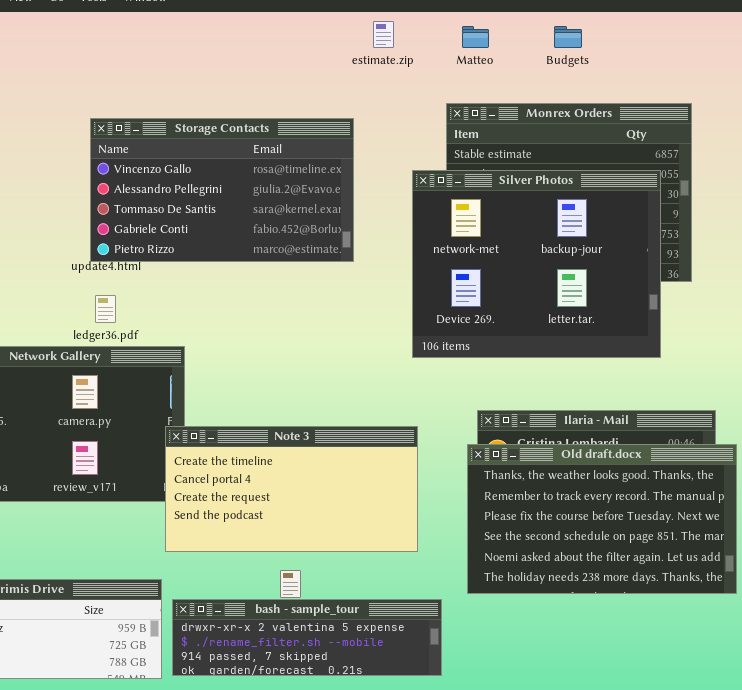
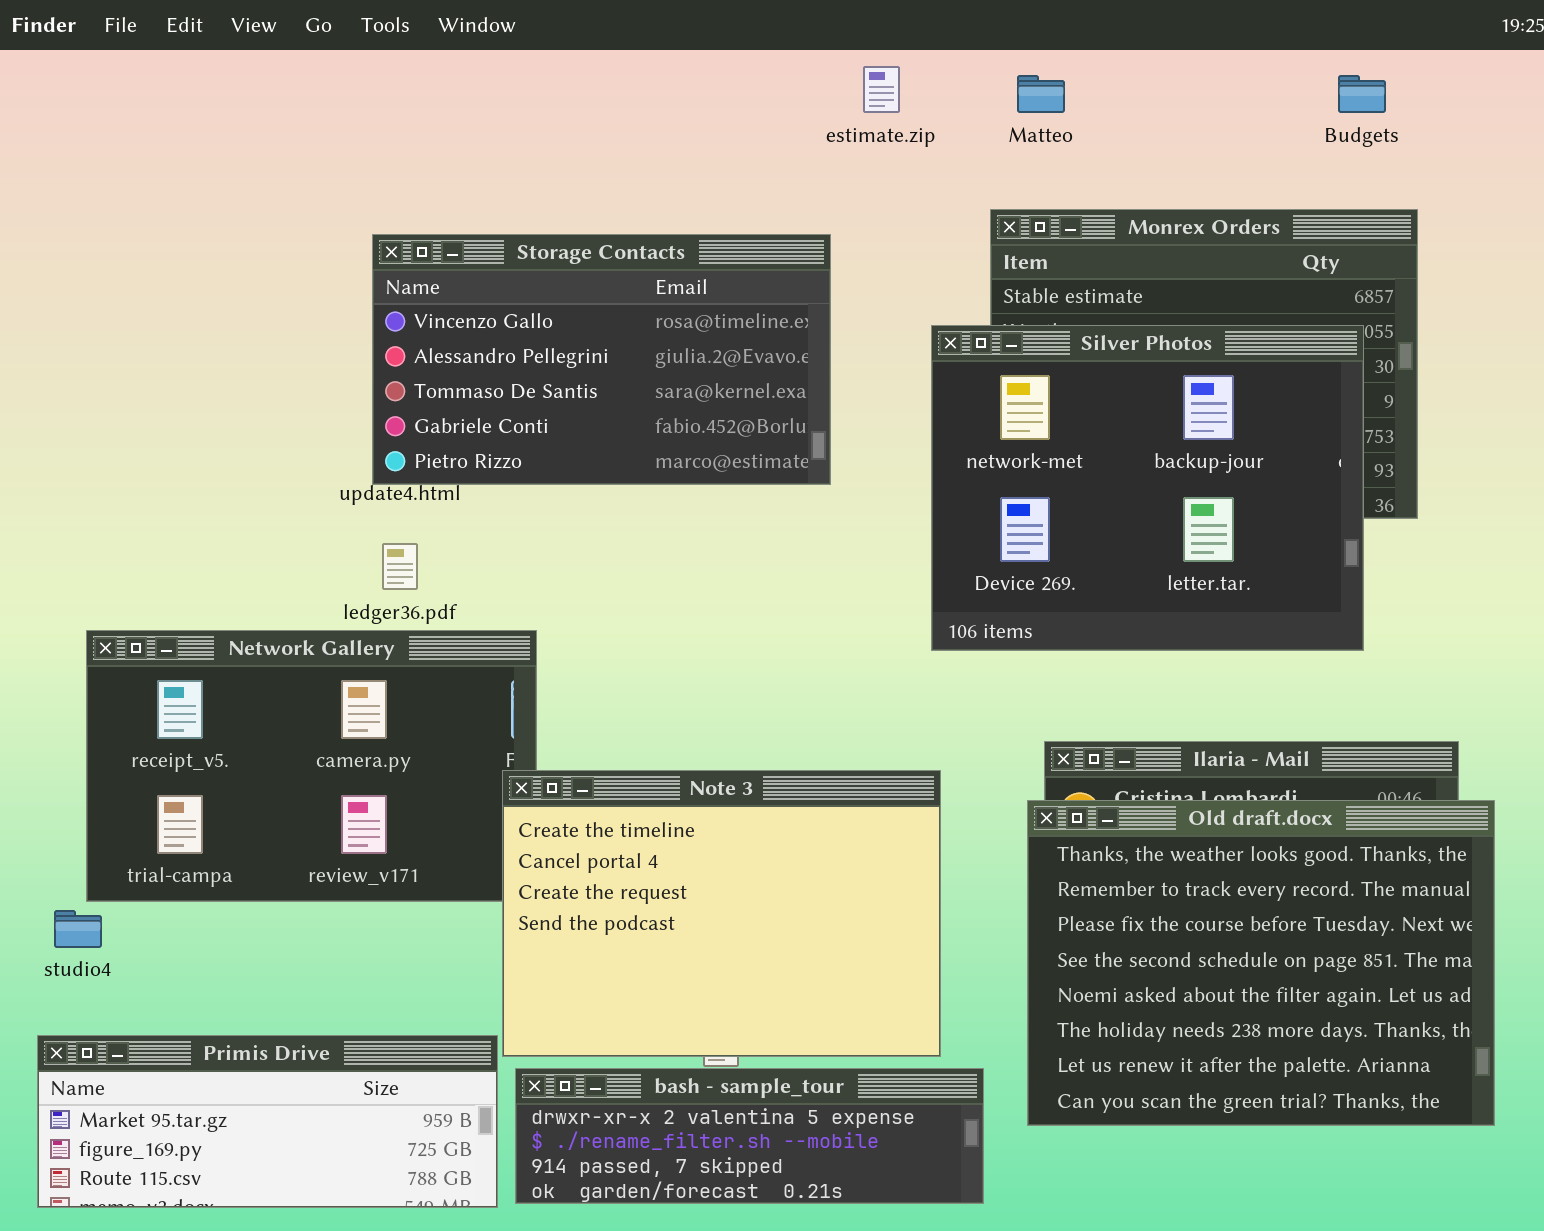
Budgets: [554,26,582,48] -> [1338,75,1386,113], moved
Note 3: [165,426,418,552] -> [502,770,941,1057], resized
Old draft.docx: [467,444,737,594] -> [1027,800,1495,1126], resized

